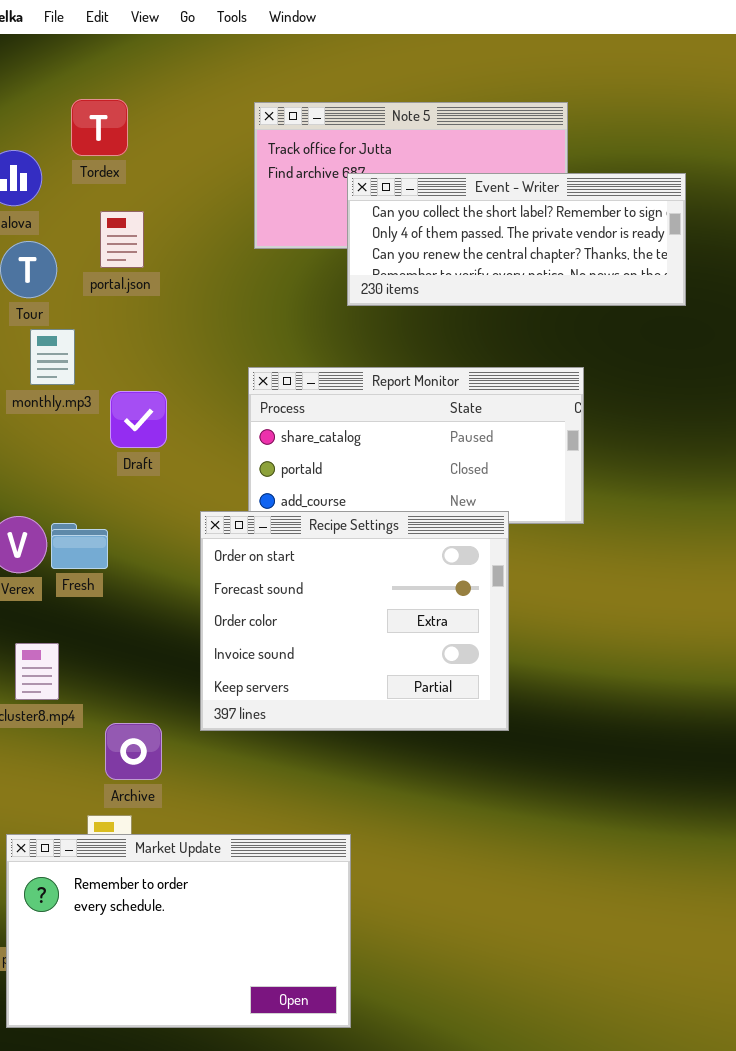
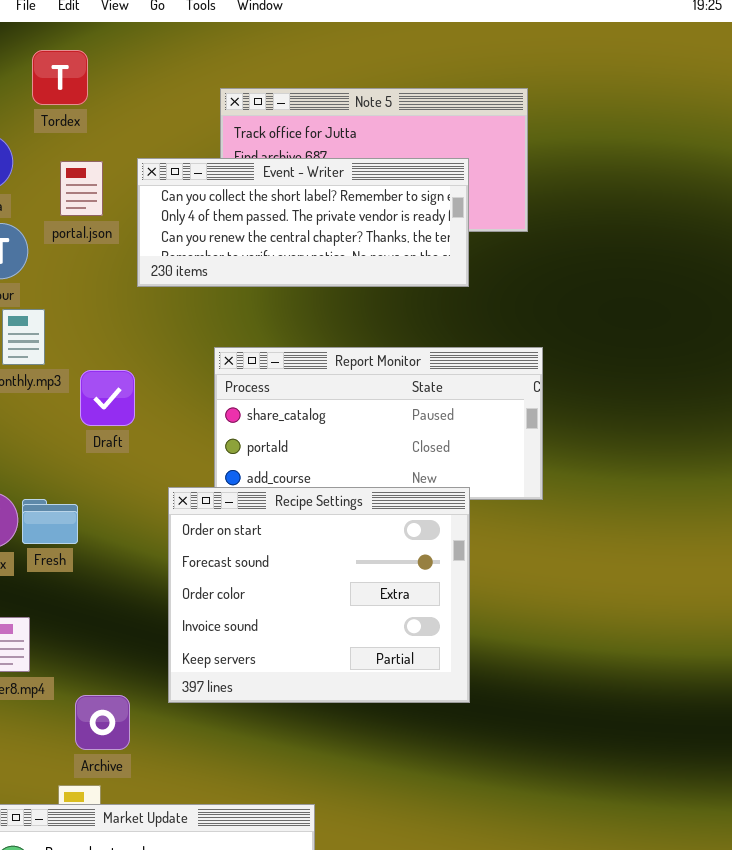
Tordex: [71,99,128,156] -> [32,50,88,105], moved
Event - Writer: [347,173,686,306] -> [137,158,469,287], moved
portal.json: [100,211,144,268] -> [60,161,103,216], moved

